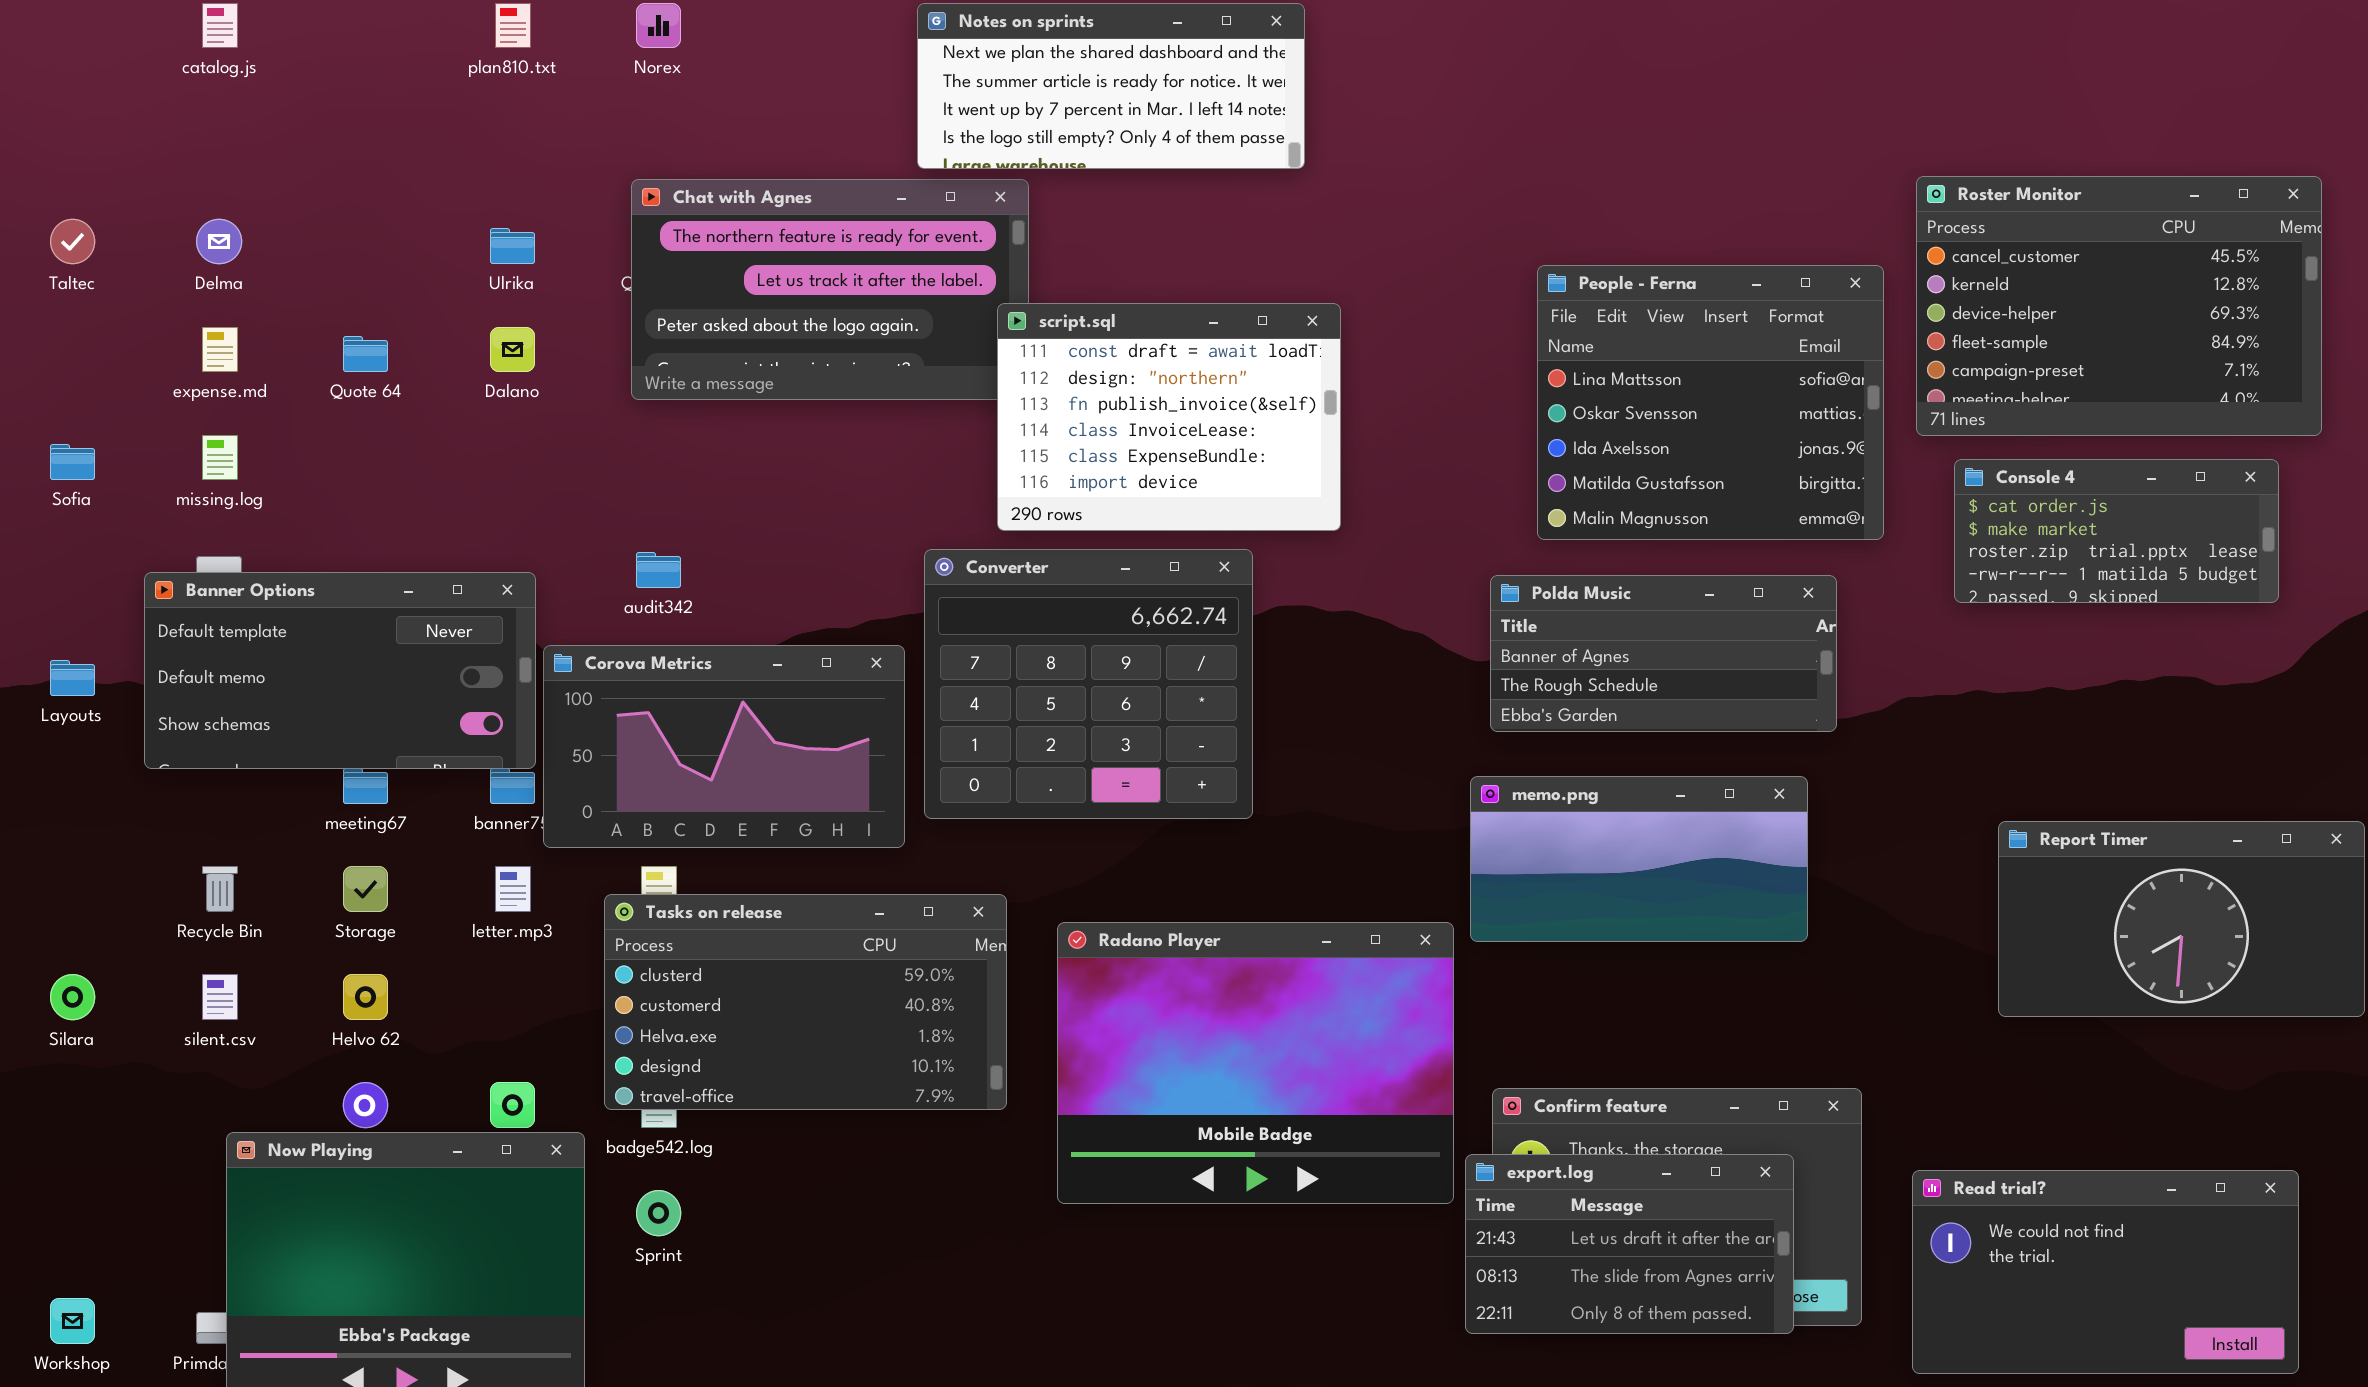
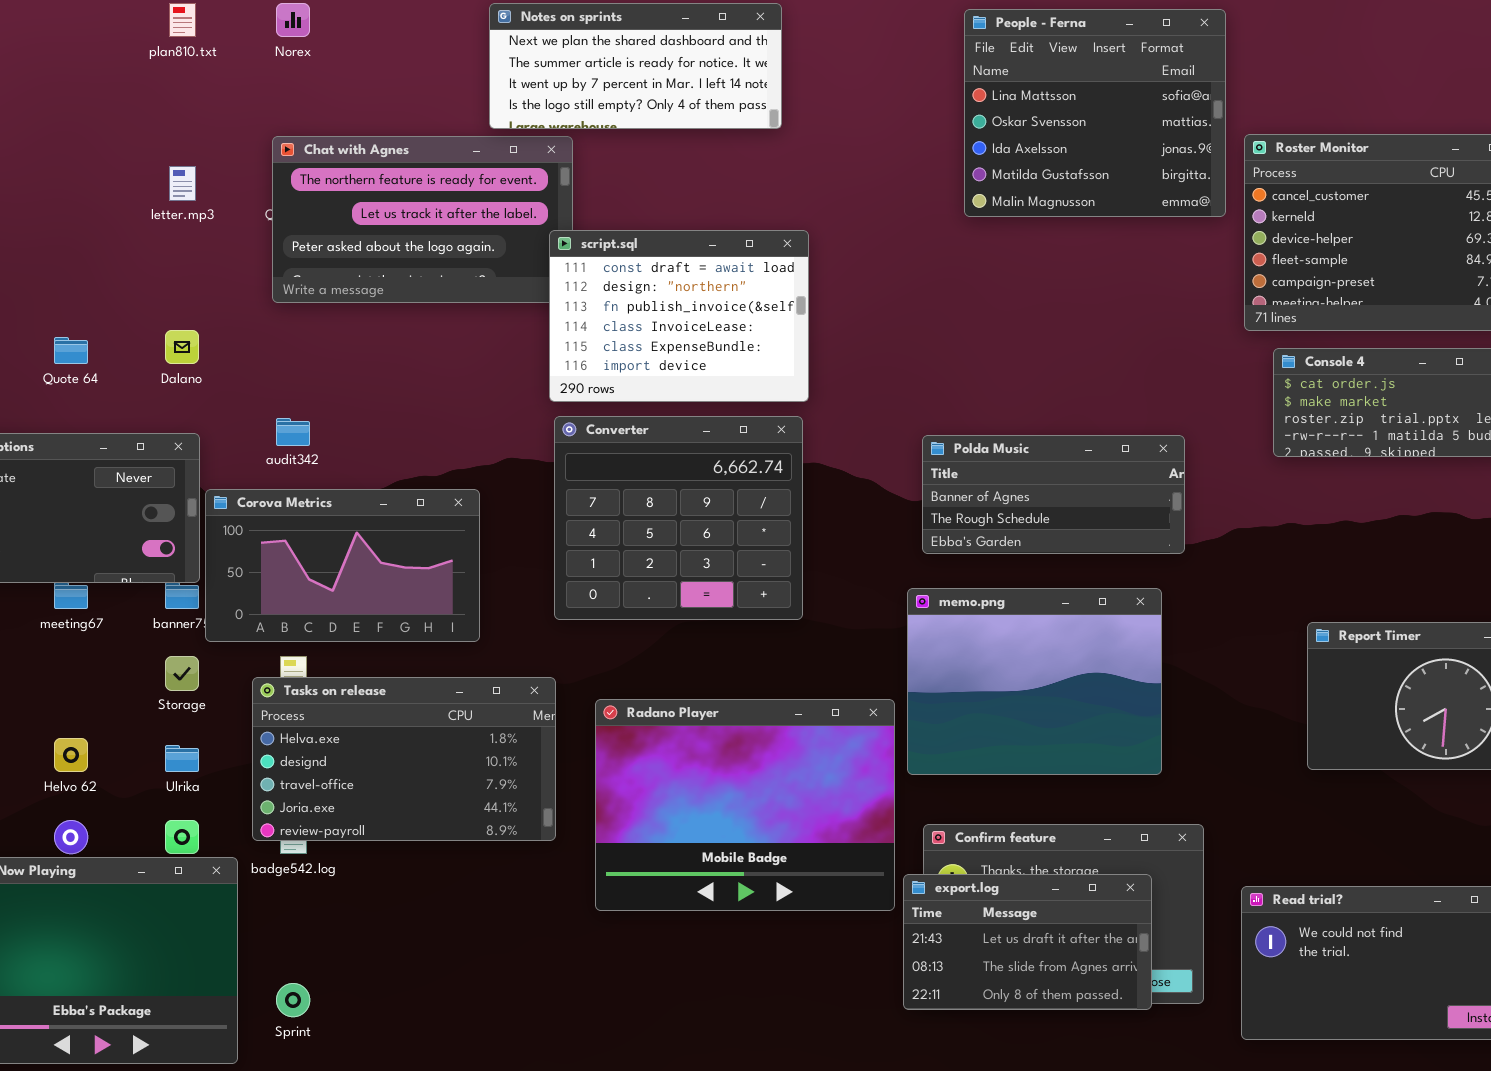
Ulrika: [490,228,535,264] -> [165,745,199,772], moved
People - Ferna: [1537,265,1884,540] -> [964,9,1226,217], moved
Dalano: [490,327,535,372] -> [165,330,199,364], moved
Quote 64: [343,336,388,372] -> [54,337,88,364], moved
Converter: [924,549,1253,819] -> [554,416,803,620], moved
memo.png: [1470,776,1808,942] -> [907,588,1162,775], resized
Storage: [343,866,388,912] -> [165,656,199,691], moved
letter.mp3: [495,866,531,912] -> [169,166,196,201], moved
Tasks on release: [604,894,1007,1110] -> [252,677,556,841], scrolled down 2 rows
Sprint: [636,1190,681,1236] -> [276,983,310,1017], moved

